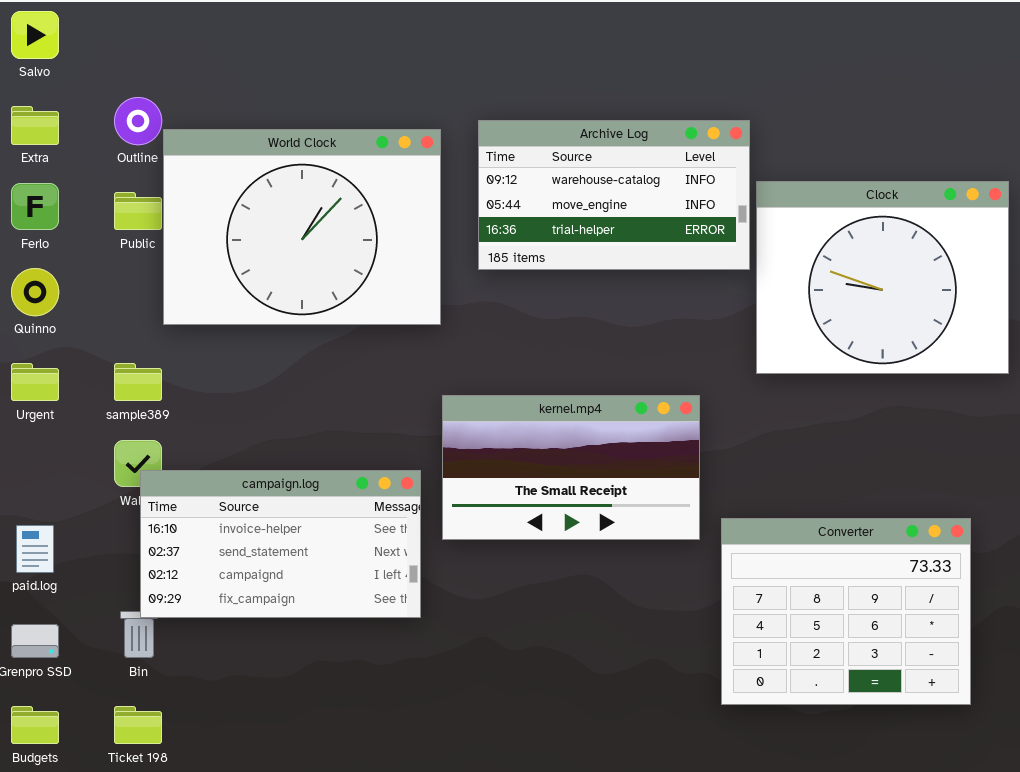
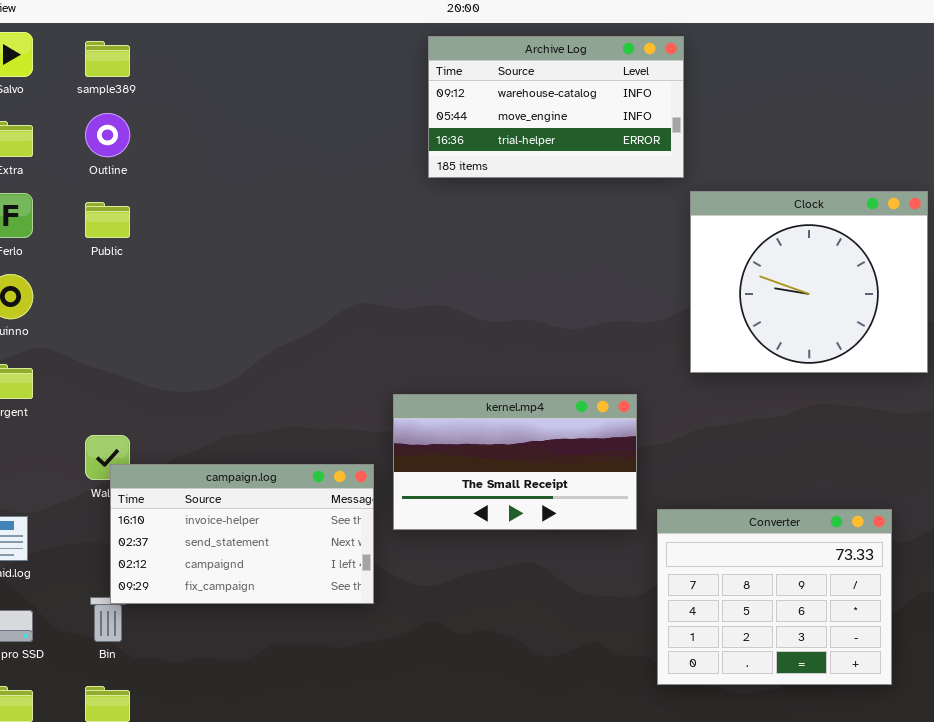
Archive Log: [478,120,750,270] -> [428,36,684,178], moved
World Clock: [163,129,441,325] -> none, closed
sample389: [114,363,162,401] -> [85,41,130,77], moved

